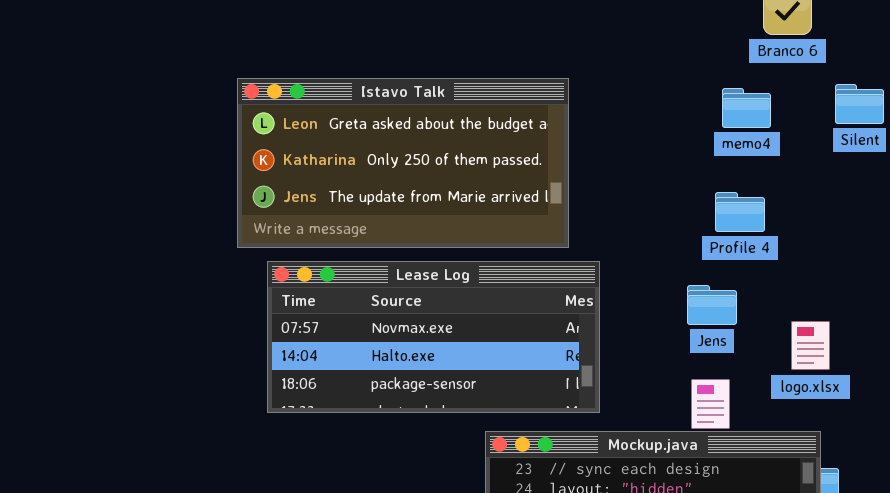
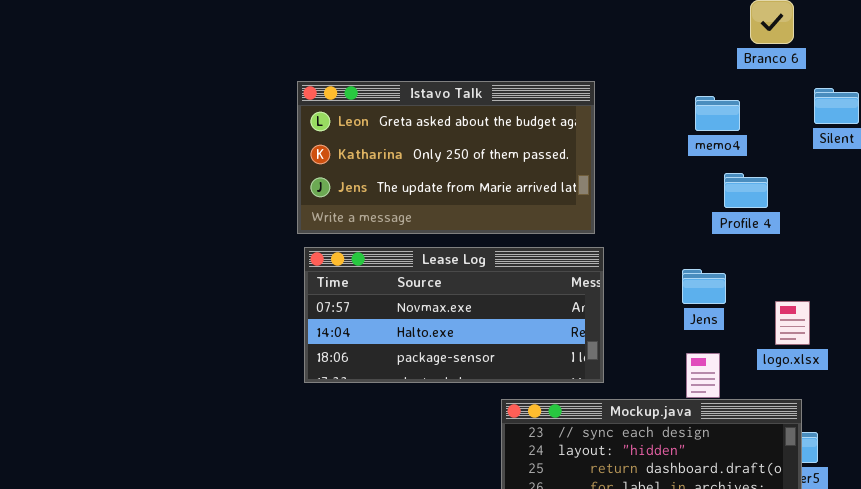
Istavo Talk: [237,78,569,248] -> [297,81,595,234], moved
memo4: [722,88,771,128] -> [695,96,740,131], moved
Profile 4: [715,192,765,232] -> [724,173,768,208], moved

